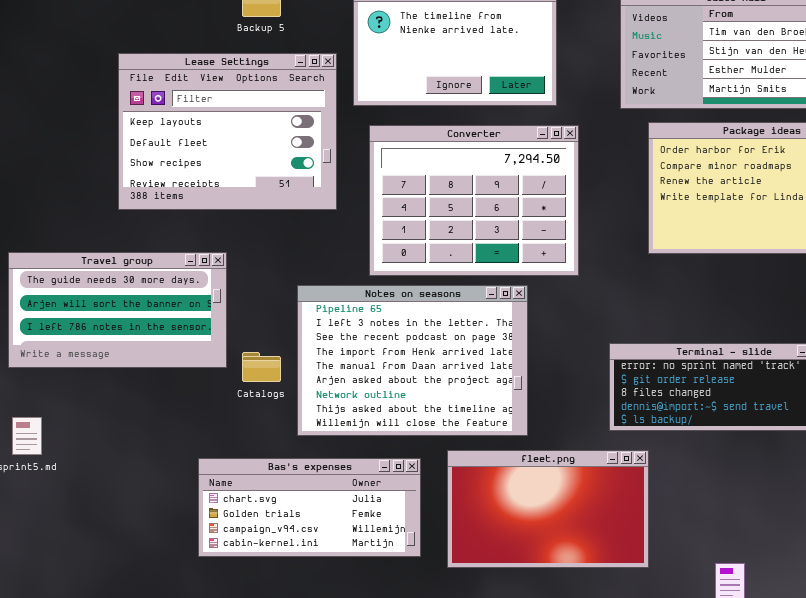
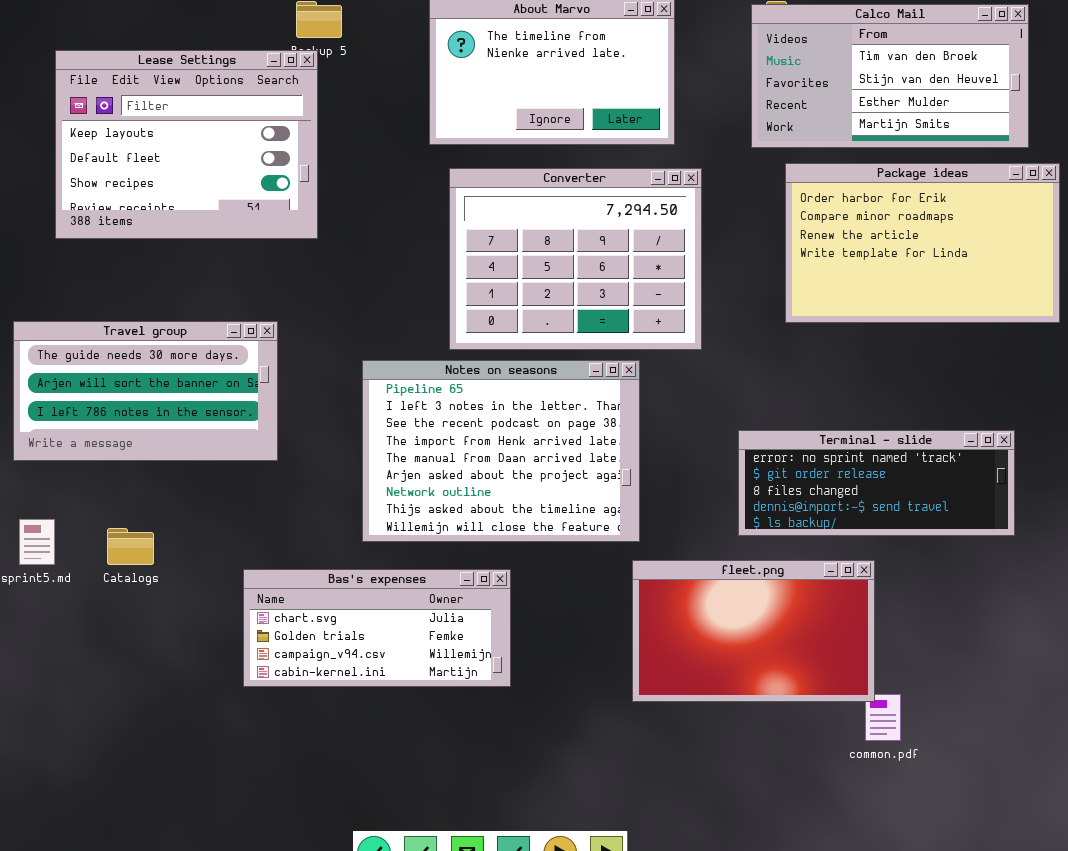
Lease Settings: [118,53,337,210] -> [55,50,318,239], moved
Catalogs: [242,352,281,382] -> [107,528,154,565], moved
fleet.png: [447,450,649,568] -> [632,560,875,702], moved

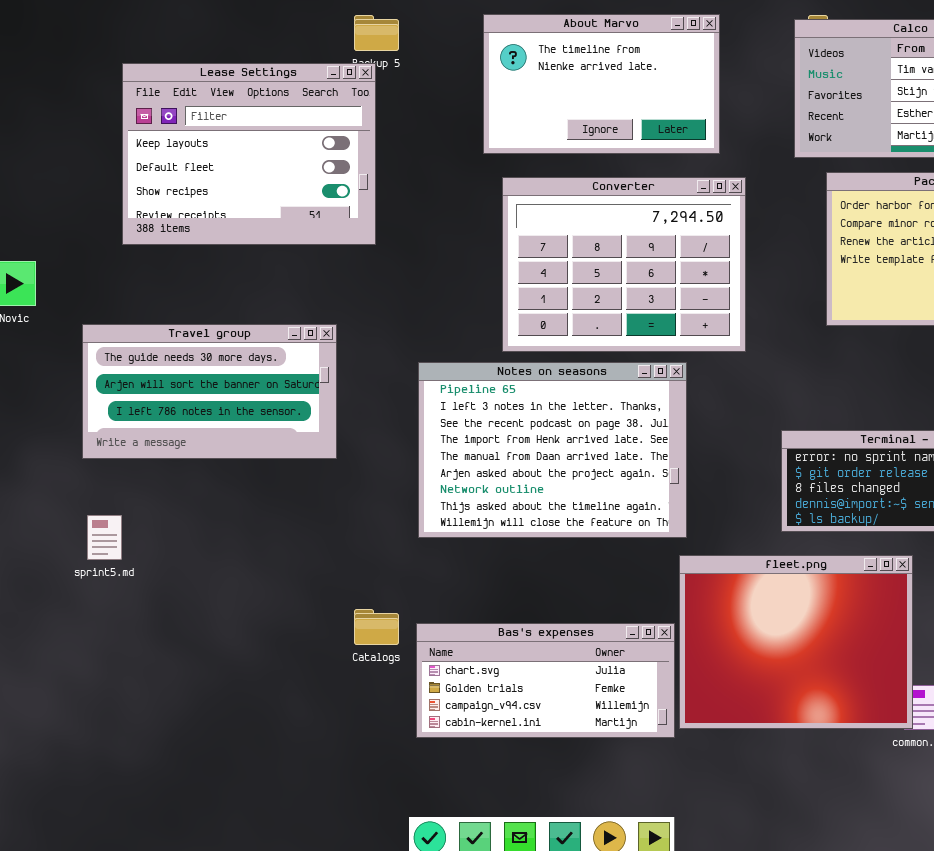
Catalogs: [107,528,154,565] -> [354,609,399,645], moved
fleet.png: [632,560,875,702] -> [679,555,913,729], resized
Bas's expenses: [243,569,511,687] -> [416,623,675,738], moved

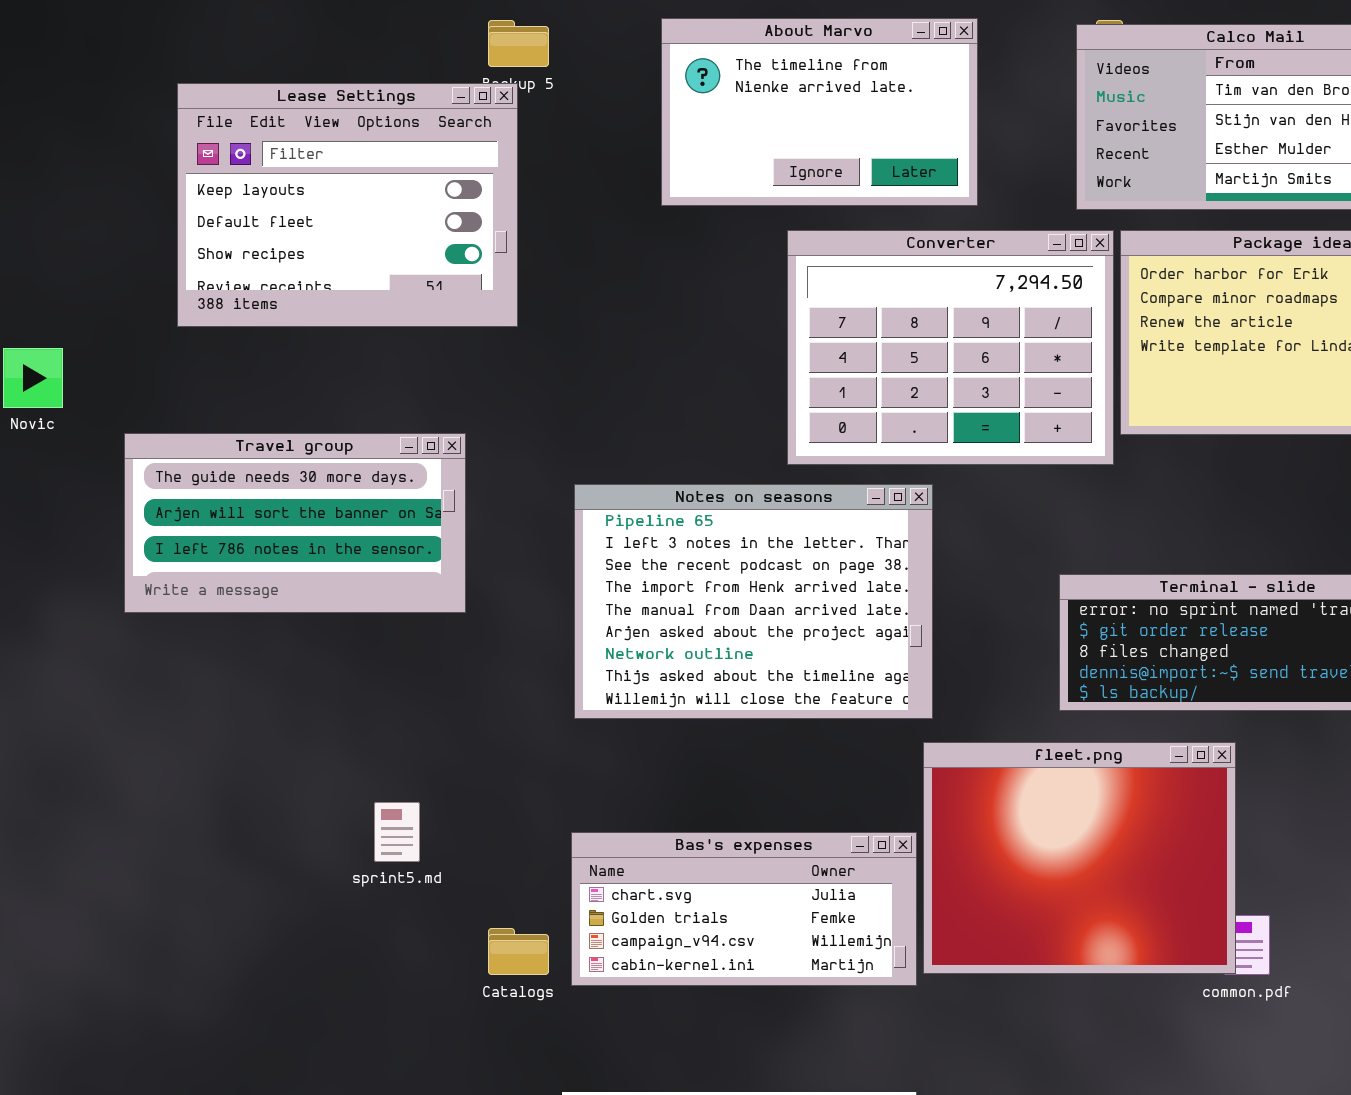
Converter: [502,177,746,352] -> [787,230,1114,465], moved
sprint5.md: [87,515,122,560] -> [374,802,420,862], moved
Catalogs: [354,609,399,645] -> [488,928,549,975], moved

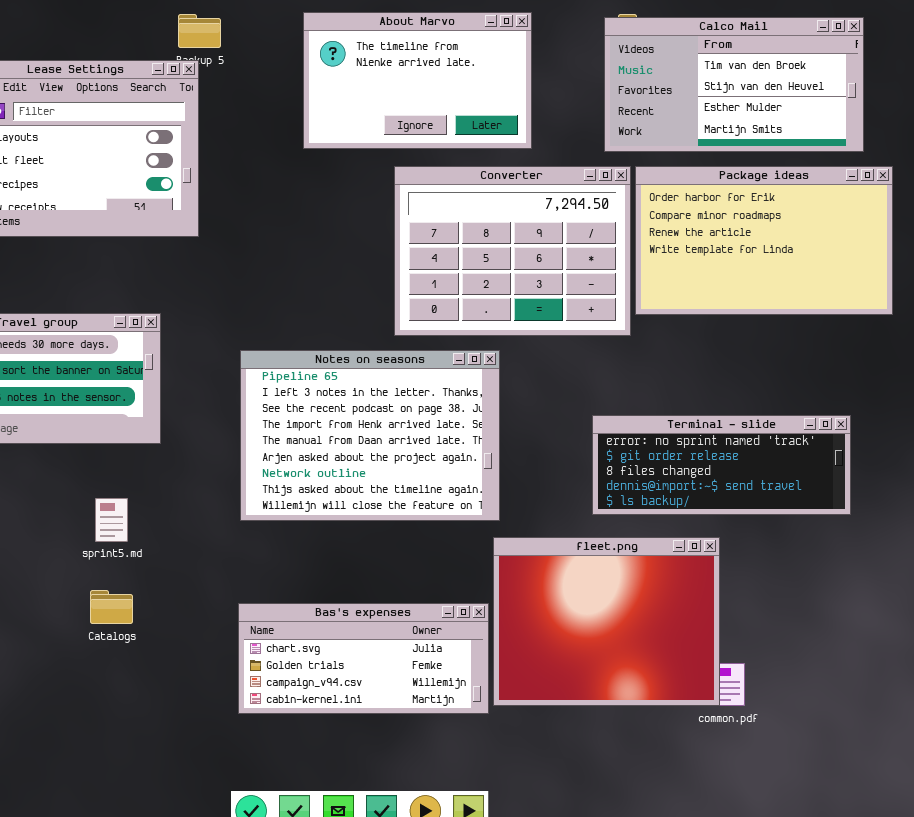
sprint5.md: [374,802,420,862] -> [95,498,128,542], moved
Catalogs: [488,928,549,975] -> [90,590,133,624], moved

